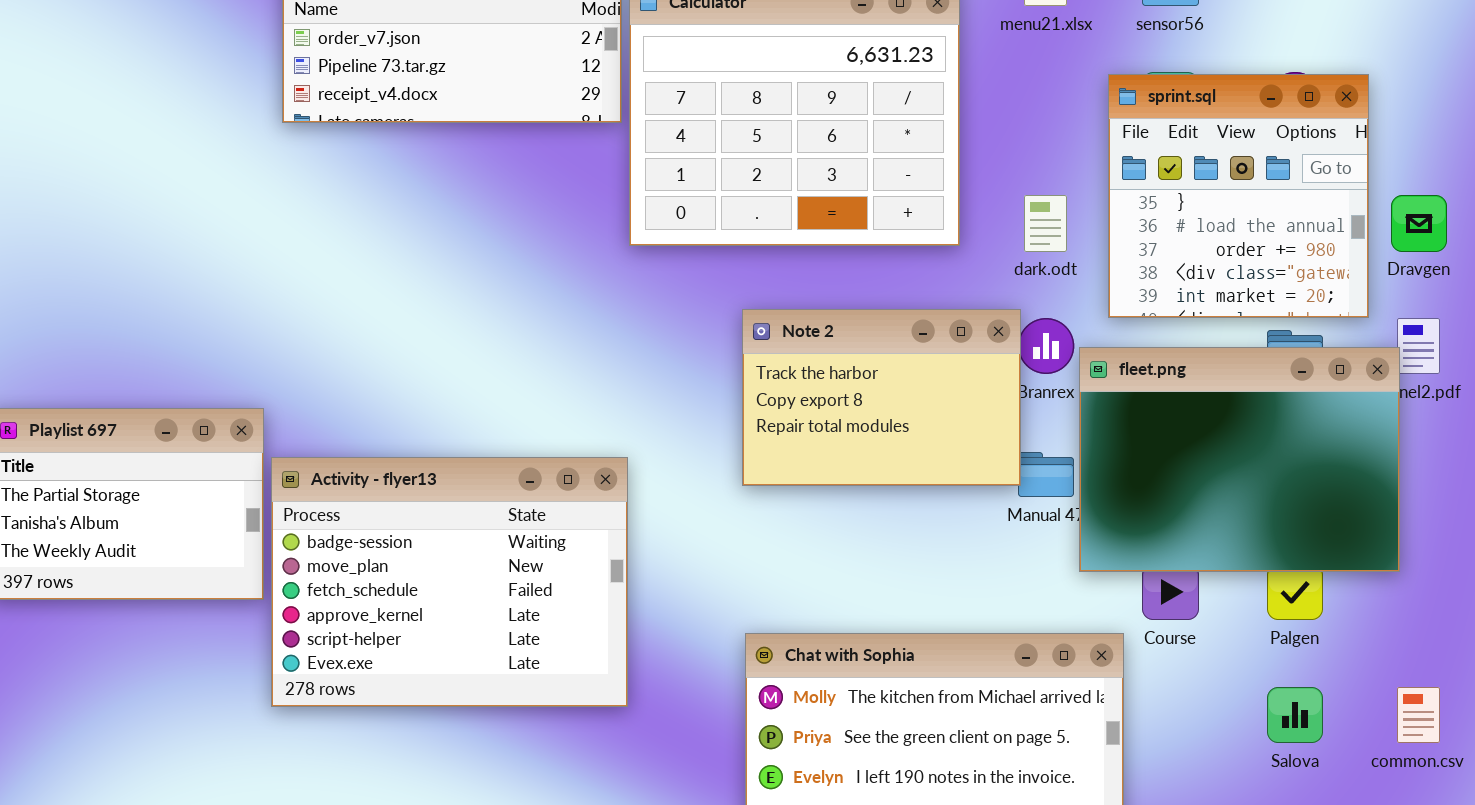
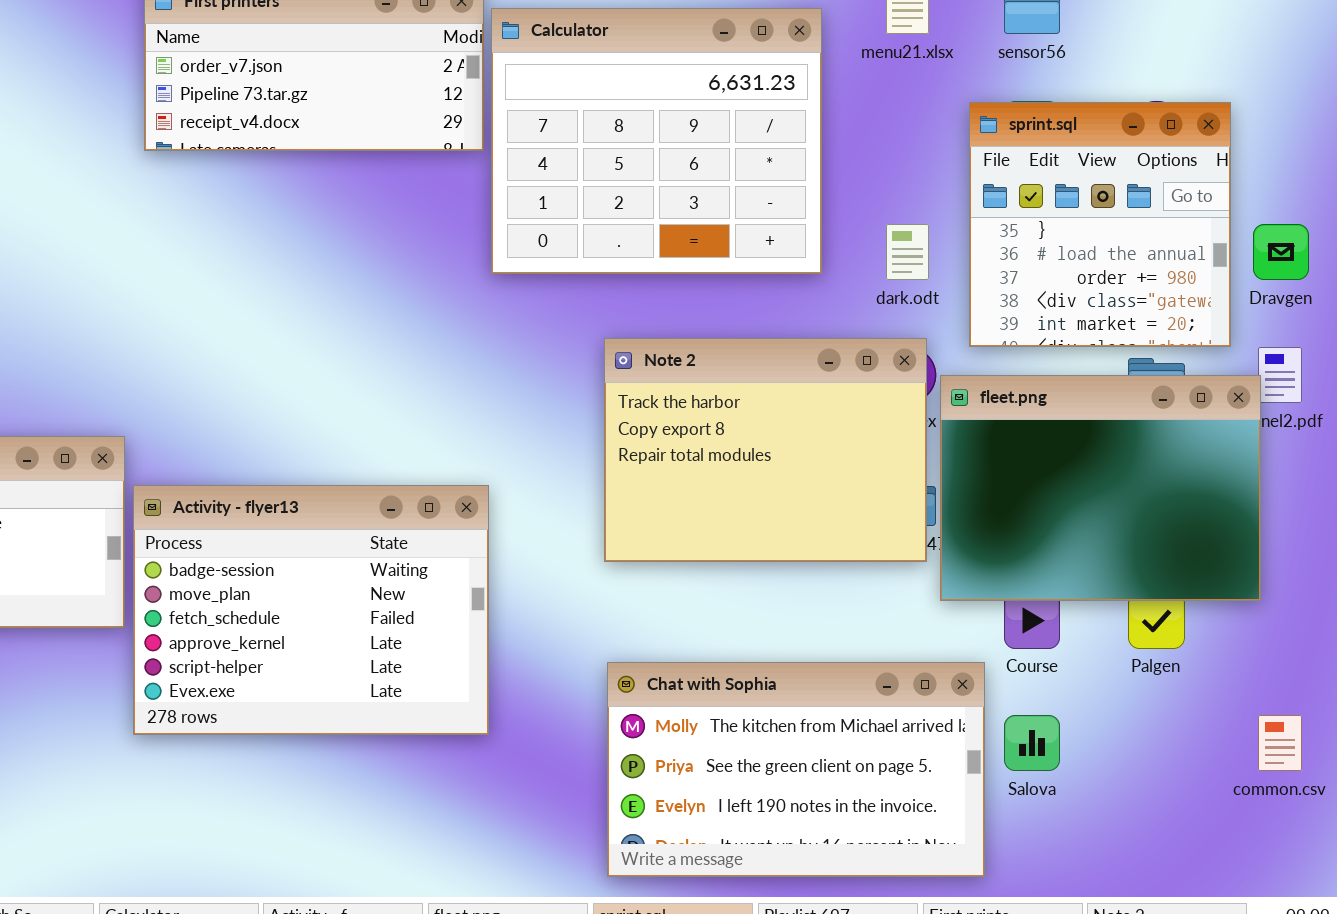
Note 2: [742,309,1021,486] -> [604,338,927,562], resized
Salova: [1267,687,1323,743] -> [1004,715,1060,771], moved

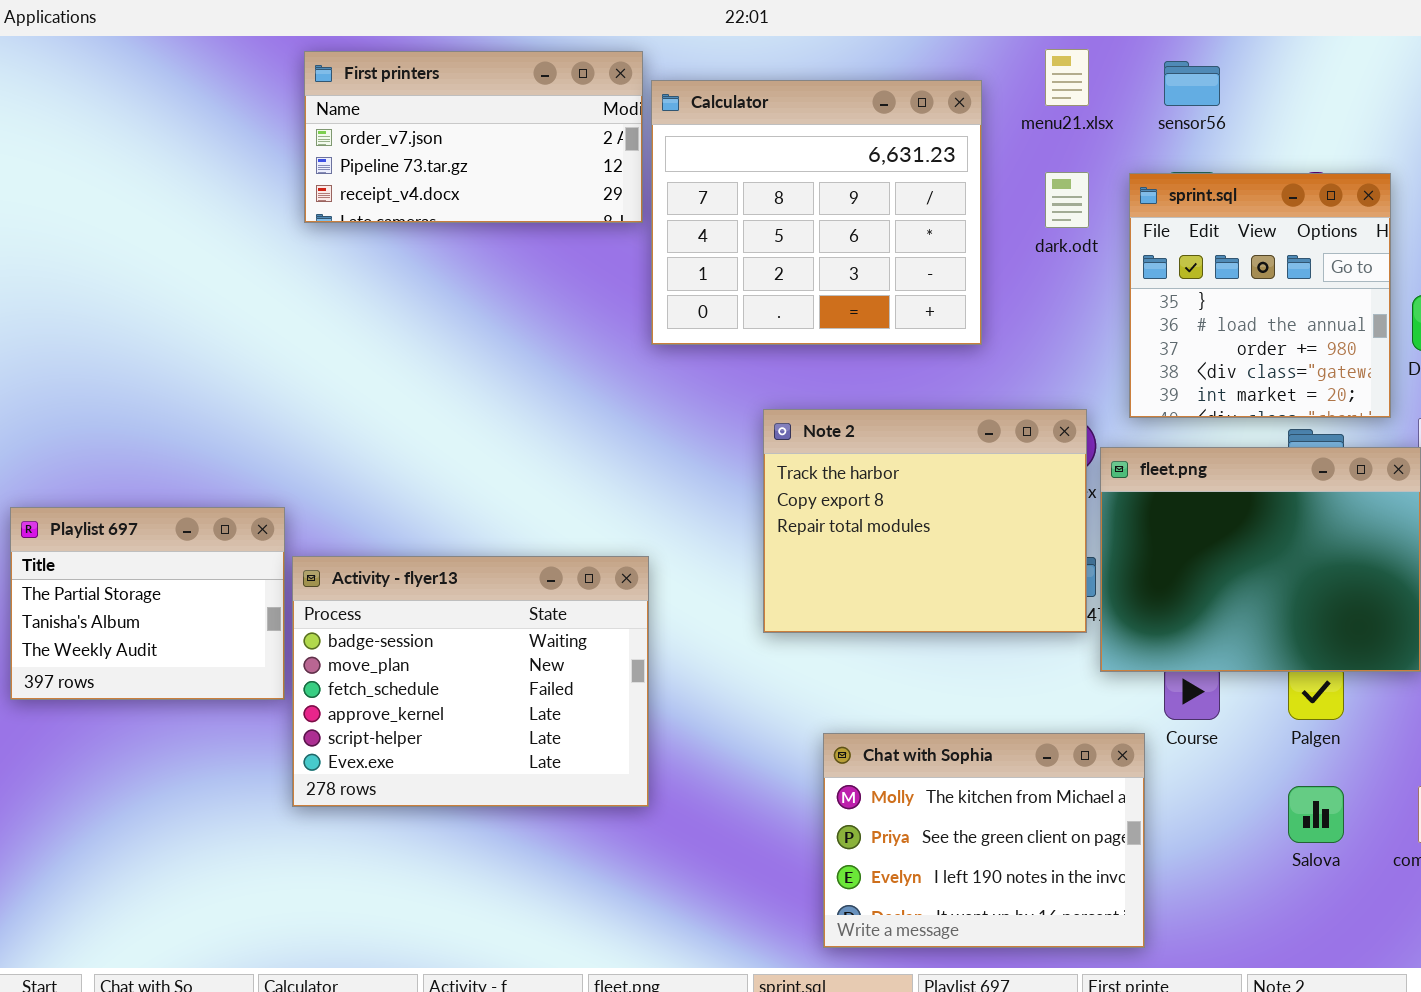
dark.odt: [886,224,929,280] -> [1045,172,1089,228], moved
Chat with Sophia: [607,662,985,877] -> [823,733,1145,948], resized
Salova: [1004,715,1060,771] -> [1288,786,1344,843], moved

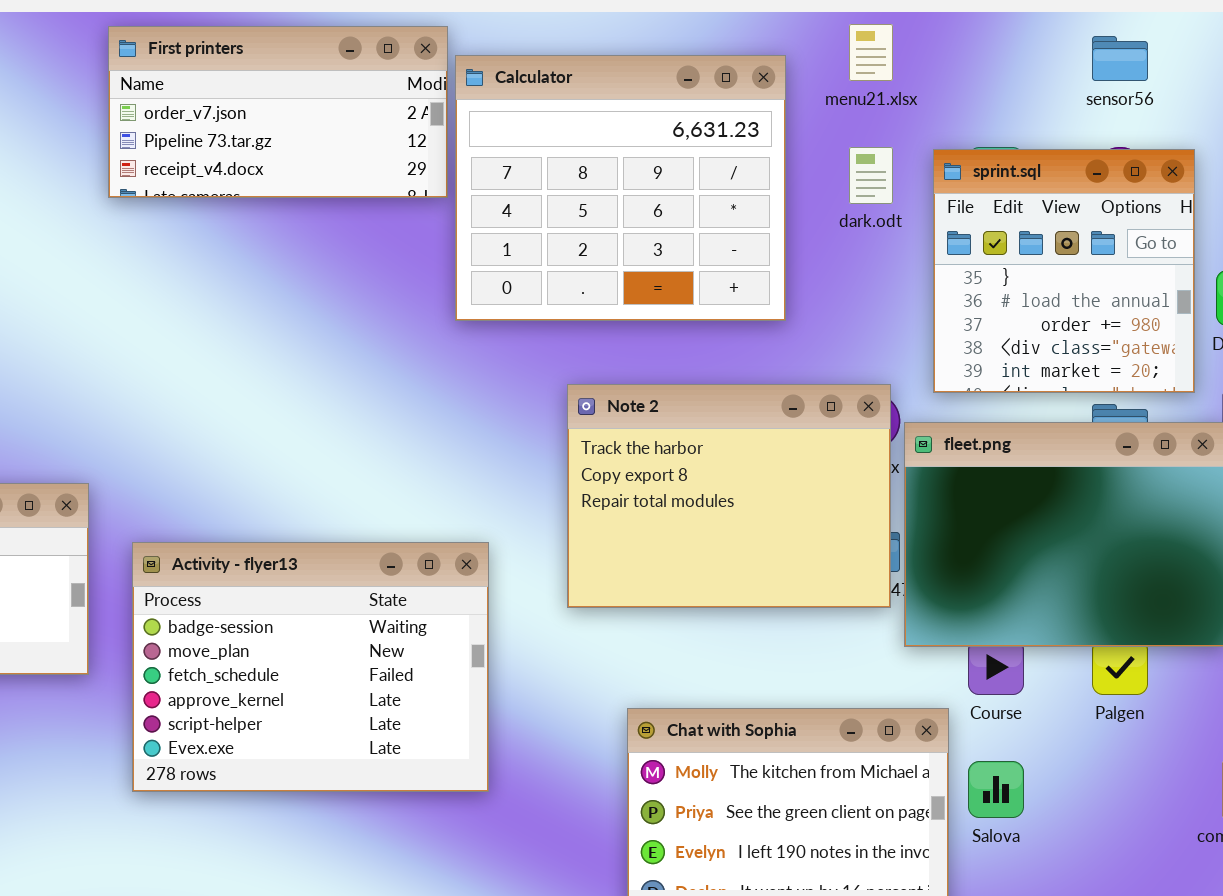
sensor56: [1164,61,1220,106] -> [1092,36,1148,81], moved
Activity - flyer13: [292,556,649,807] -> [132,542,489,792], moved
Salova: [1288,786,1344,843] -> [968,761,1024,818], moved

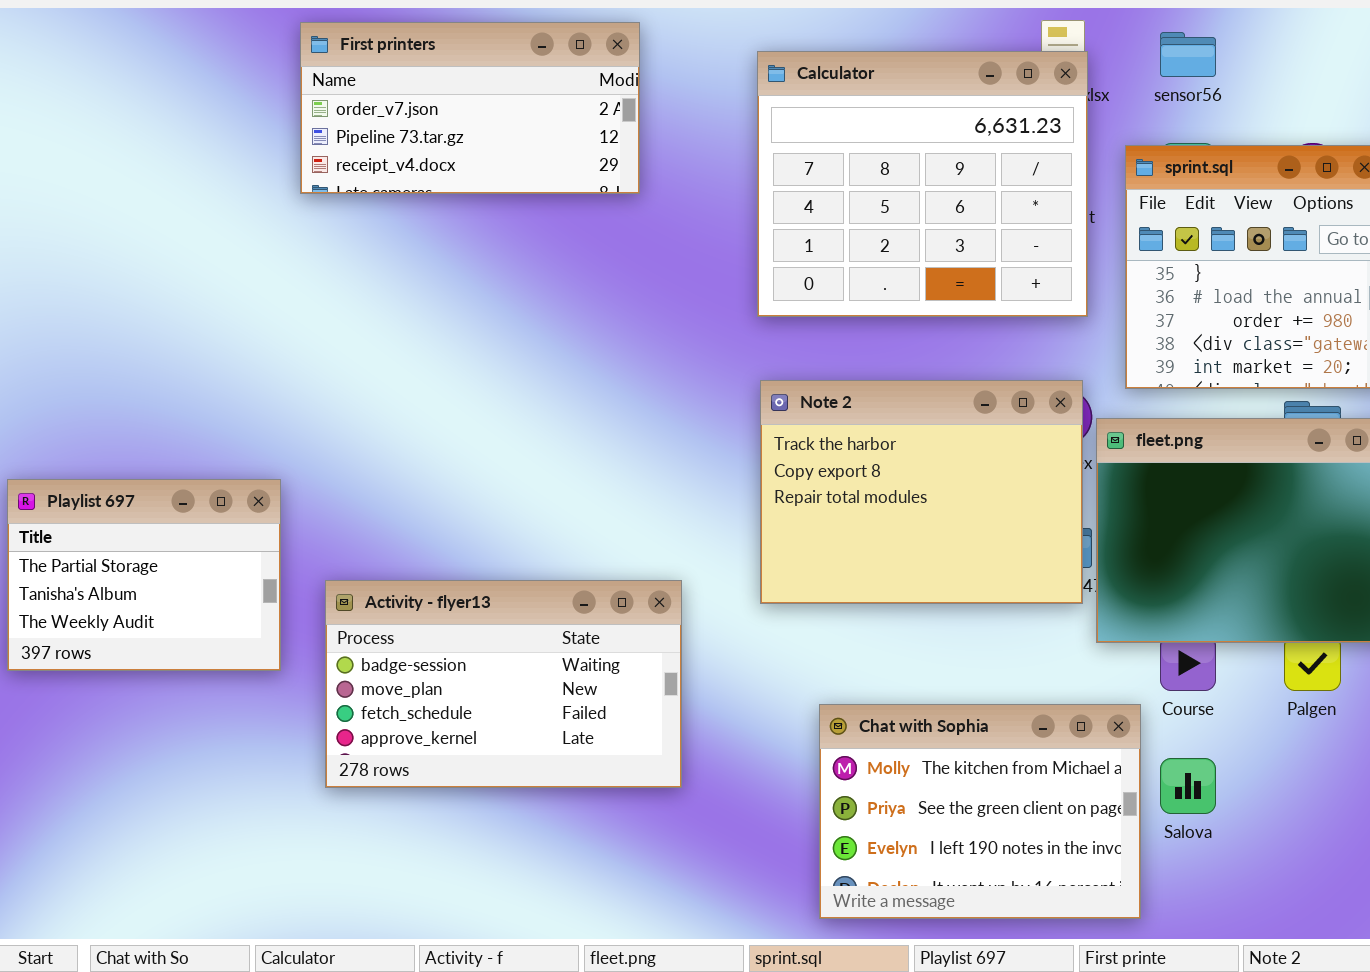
sensor56: [1092,36,1148,81] -> [1160,32,1216,77], moved
Calculator: [455,55,786,321] -> [757,51,1088,317], moved
Activity - flyer13: [132,542,489,792] -> [325,580,682,788], resized

